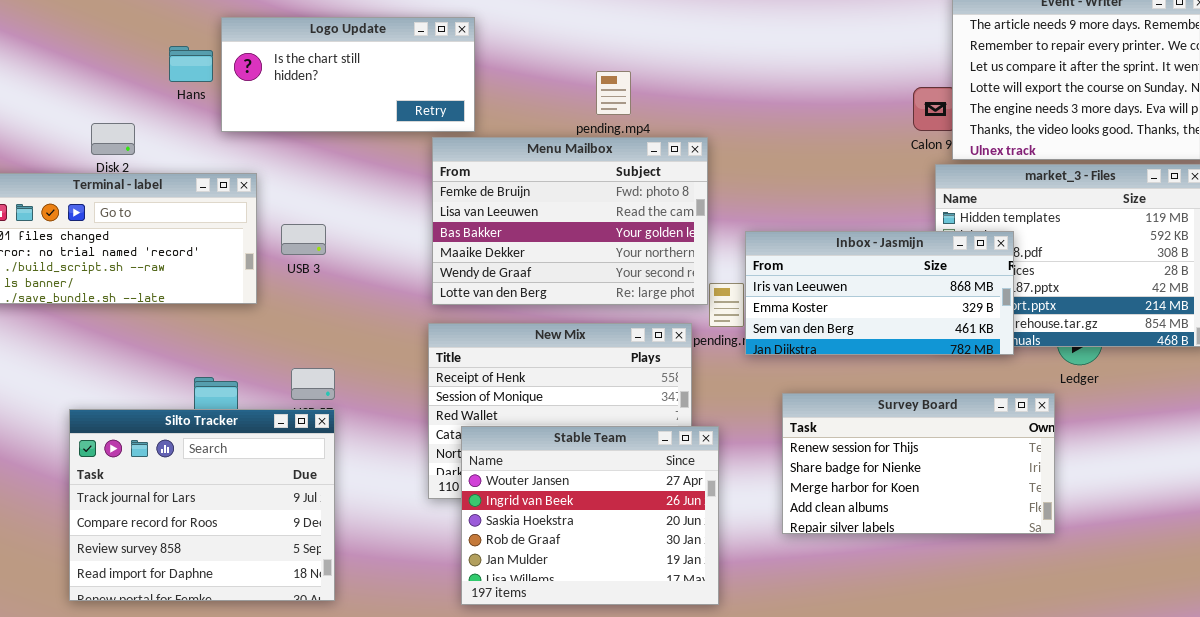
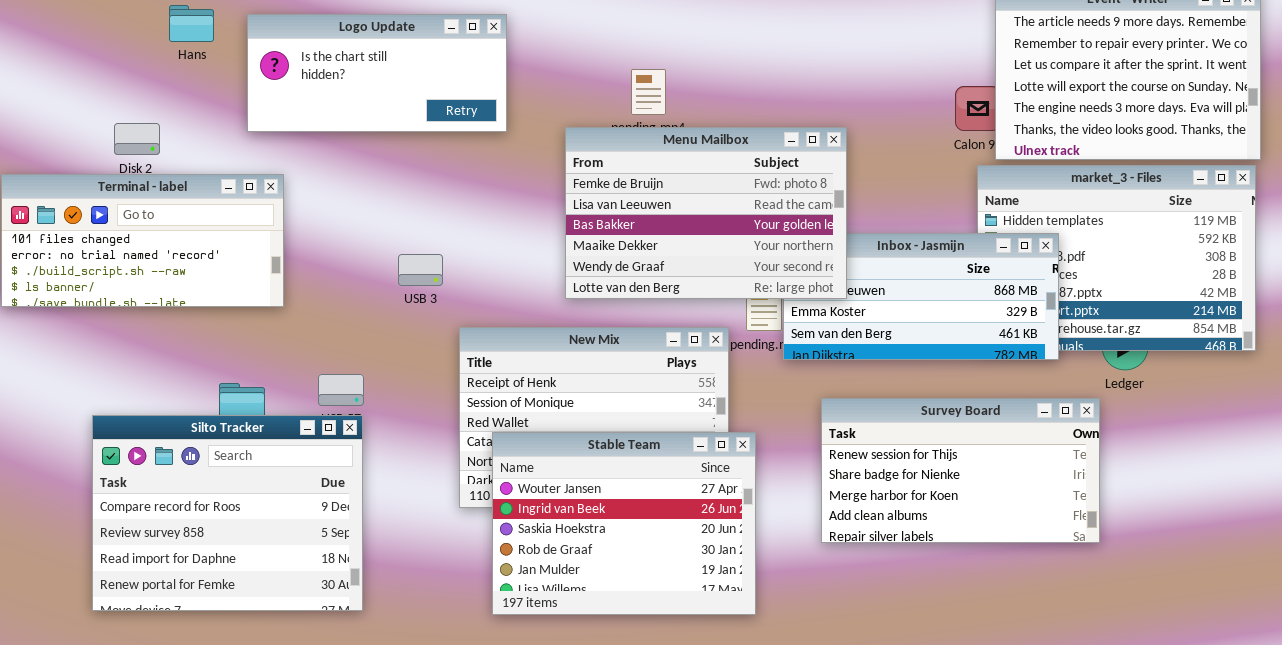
Hans: [169,46,213,82] -> [169,5,214,42], moved
Menu Mailbox: [432,137,708,305] -> [565,127,847,299], moved
USB 3: [281,224,326,255] -> [398,254,443,286], moved
Silto Tracker: [69,409,335,601] -> [92,415,363,611], scrolled down 1 row

